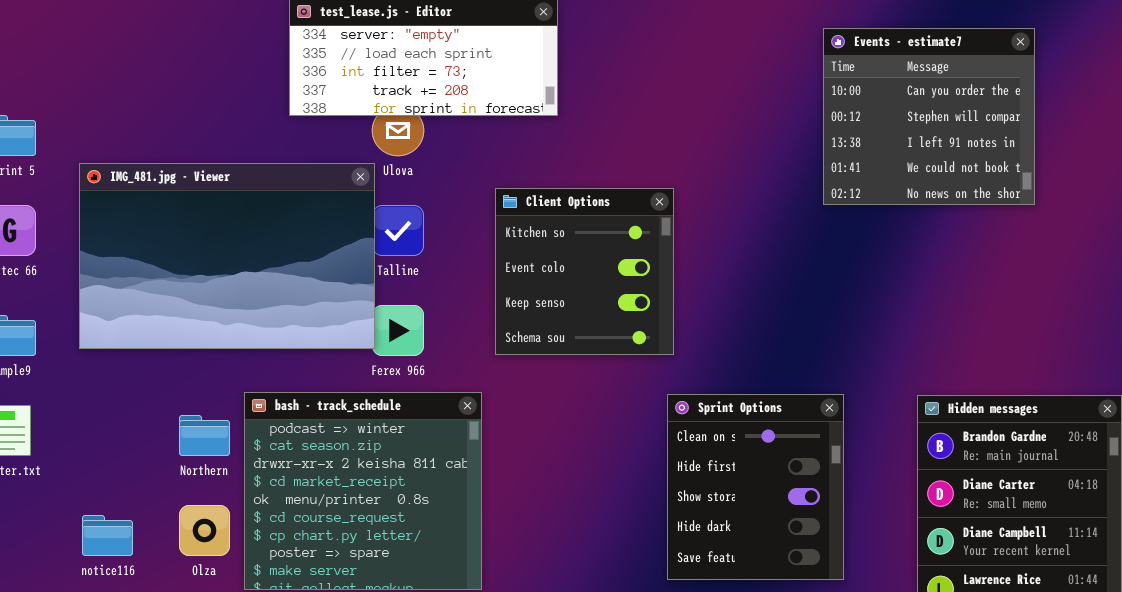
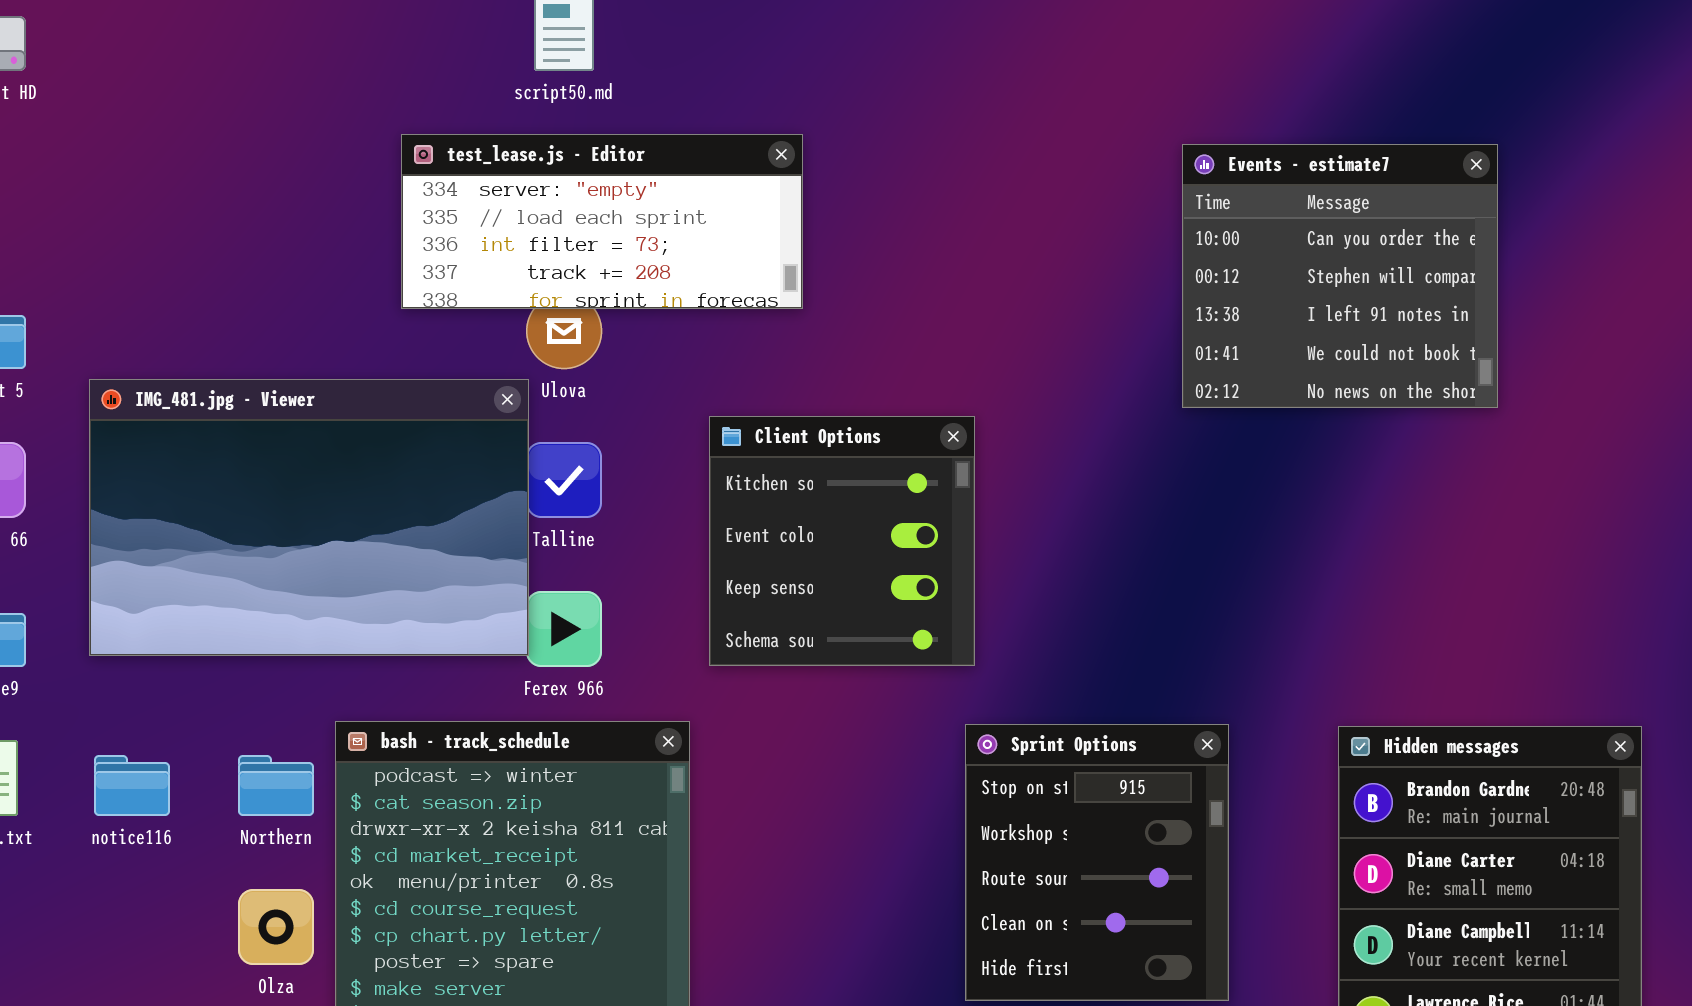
Events - estimate7: [823,28,1035,205] -> [1182,144,1498,408], moved
Sprint Options: [667,394,844,580] -> [965,724,1229,1001], scrolled up 3 rows
notice116: [82,515,133,556] -> [94,755,170,816], moved

